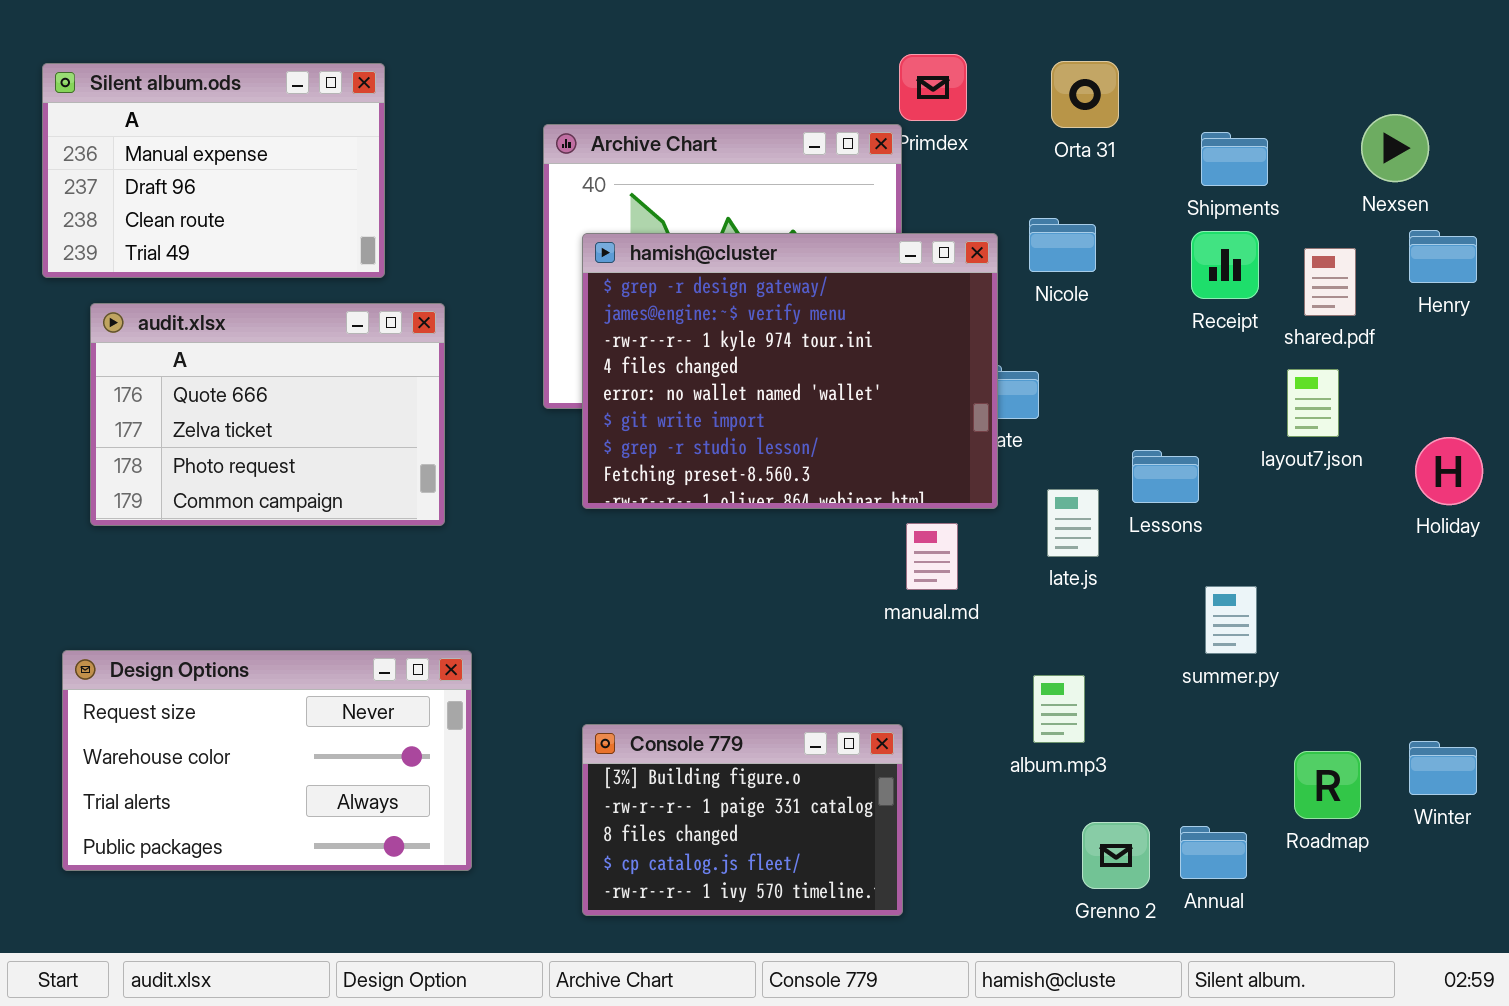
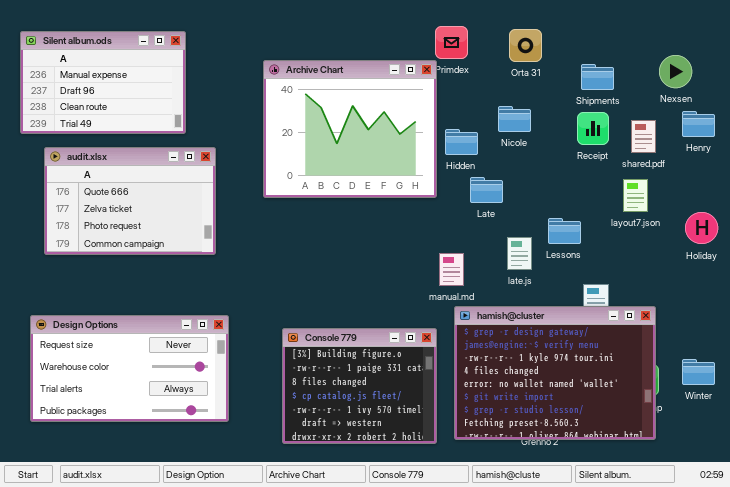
hamish@cluster: [582,233,998,509] -> [454,306,656,440], moved
Console 779: [582,724,903,916] -> [282,328,437,444], resized

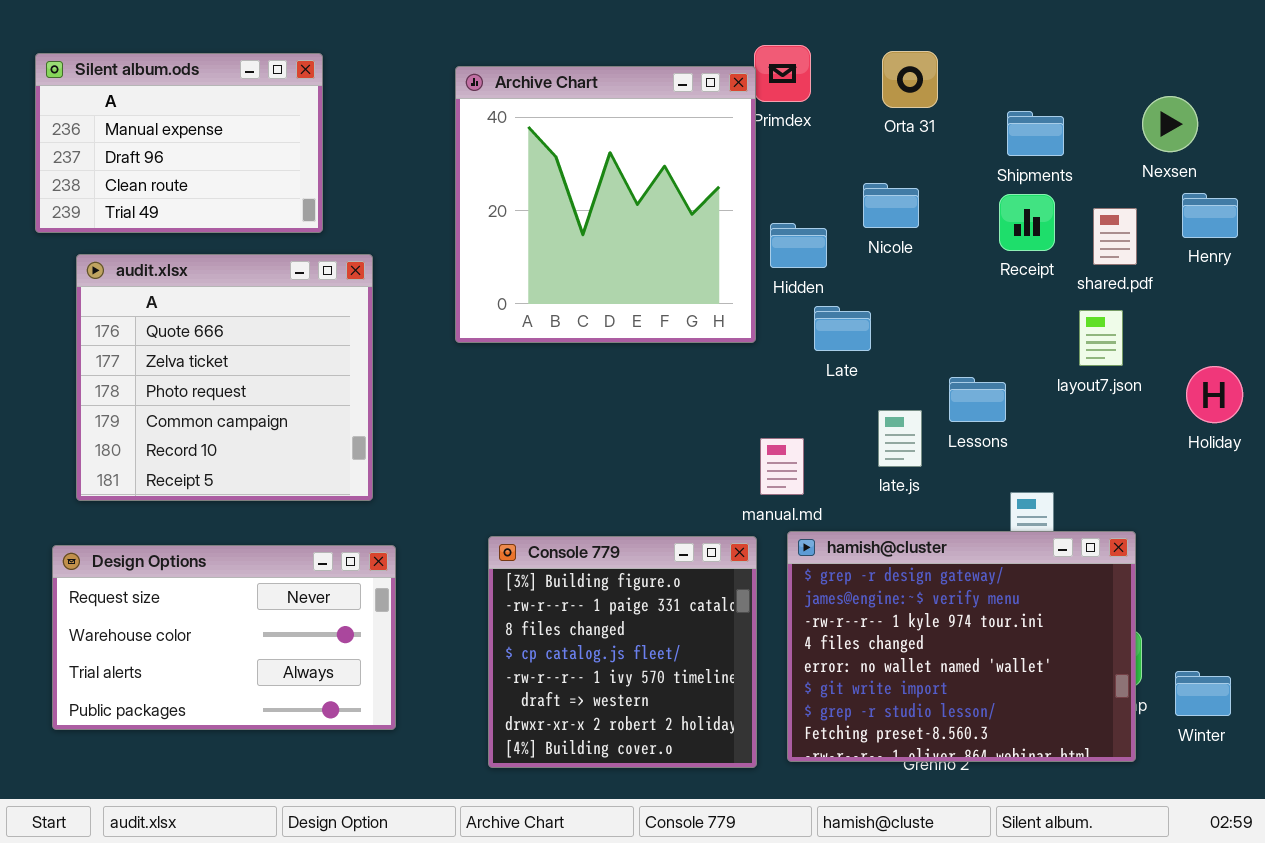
Archive Chart: [263,60,437,198] -> [455,66,756,343], resized
audit.xlsx: [44,147,216,255] -> [76,254,373,501], resized
Console 779: [282,328,437,444] -> [488,536,757,768], resized
Winter: [682,359,715,385] -> [1175,671,1231,716], moved

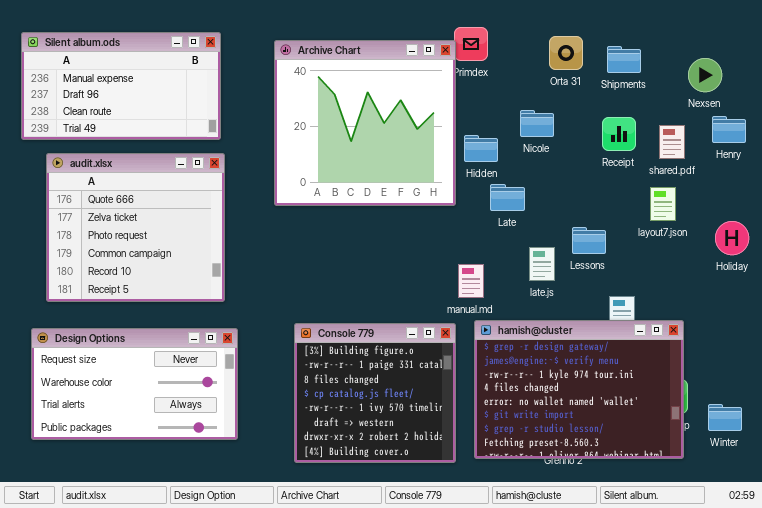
Orta 31: [882,51,938,108] -> [549,36,583,70], moved
Silent album.ods: [35,53,323,233] -> [21,32,221,140], resized
Shipments: [1007,111,1064,156] -> [607,46,641,73], moved

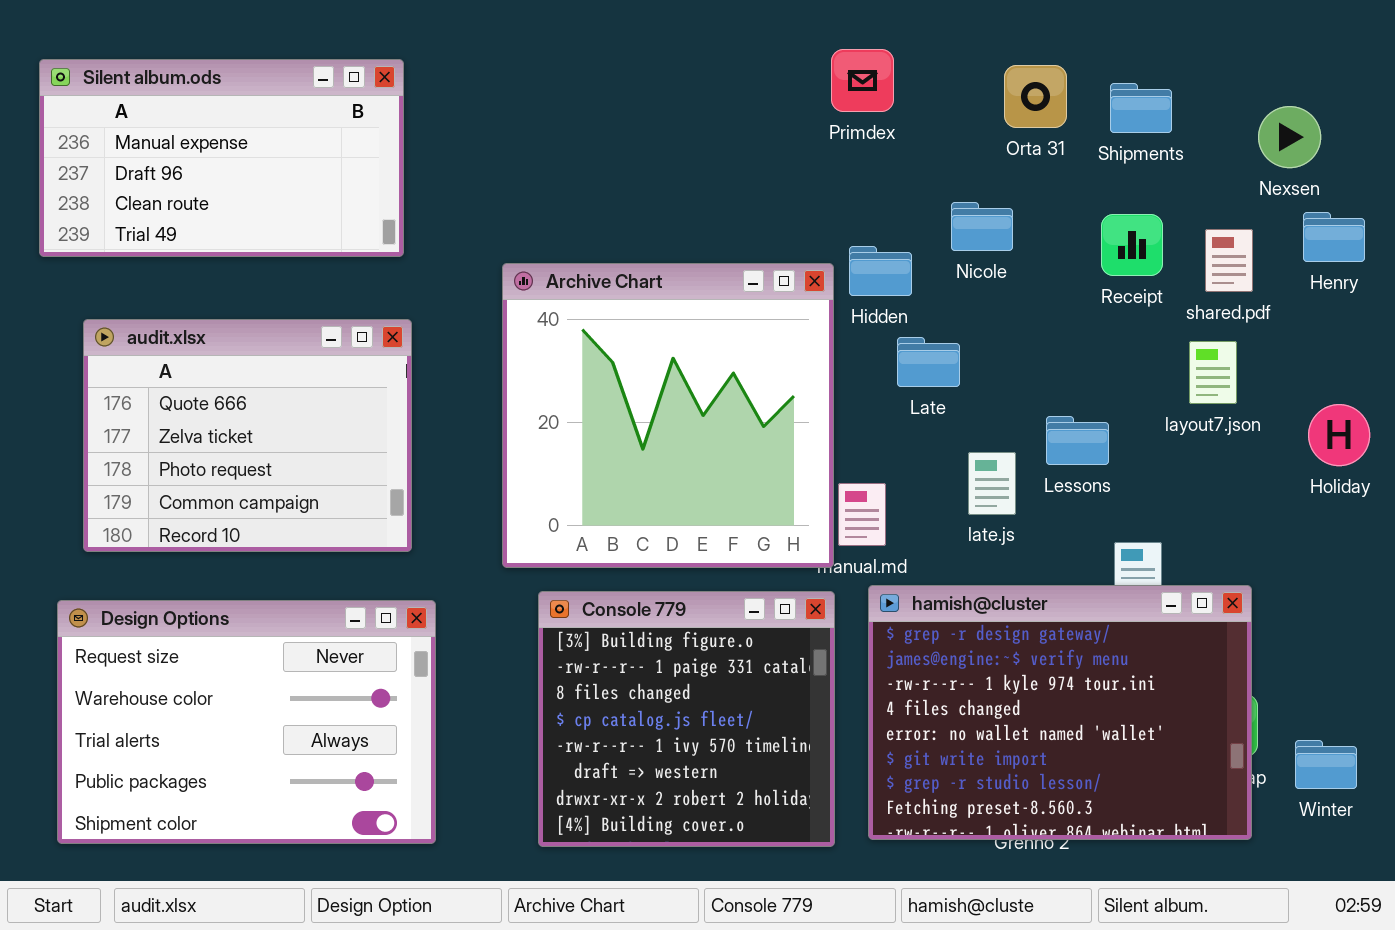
Archive Chart: [274,40,456,206] -> [502,263,834,568], moved
audit.xlsx: [46,153,225,302] -> [83,319,412,552], resized
Design Options: [31,328,238,440] -> [57,600,436,844], resized

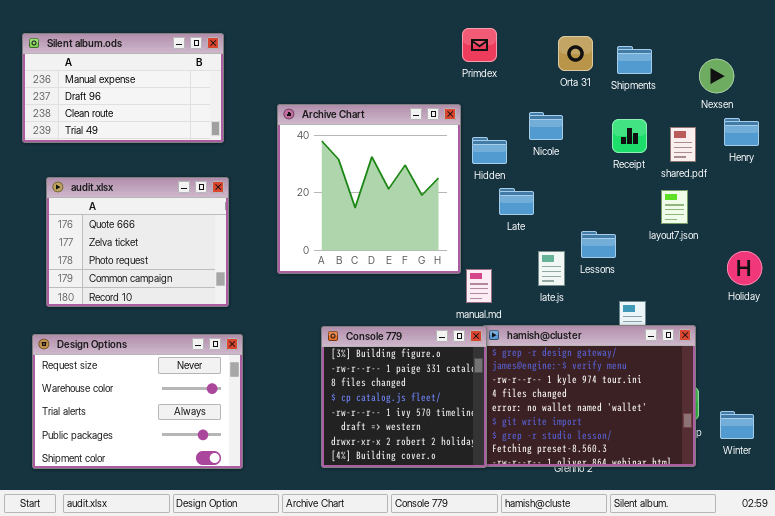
Archive Chart: [502,263,834,568] -> [277,104,461,274], moved
Holiday: [1308,404,1370,466] -> [727,251,762,285], moved
Console 779: [538,591,835,847] -> [321,326,487,468], moved

